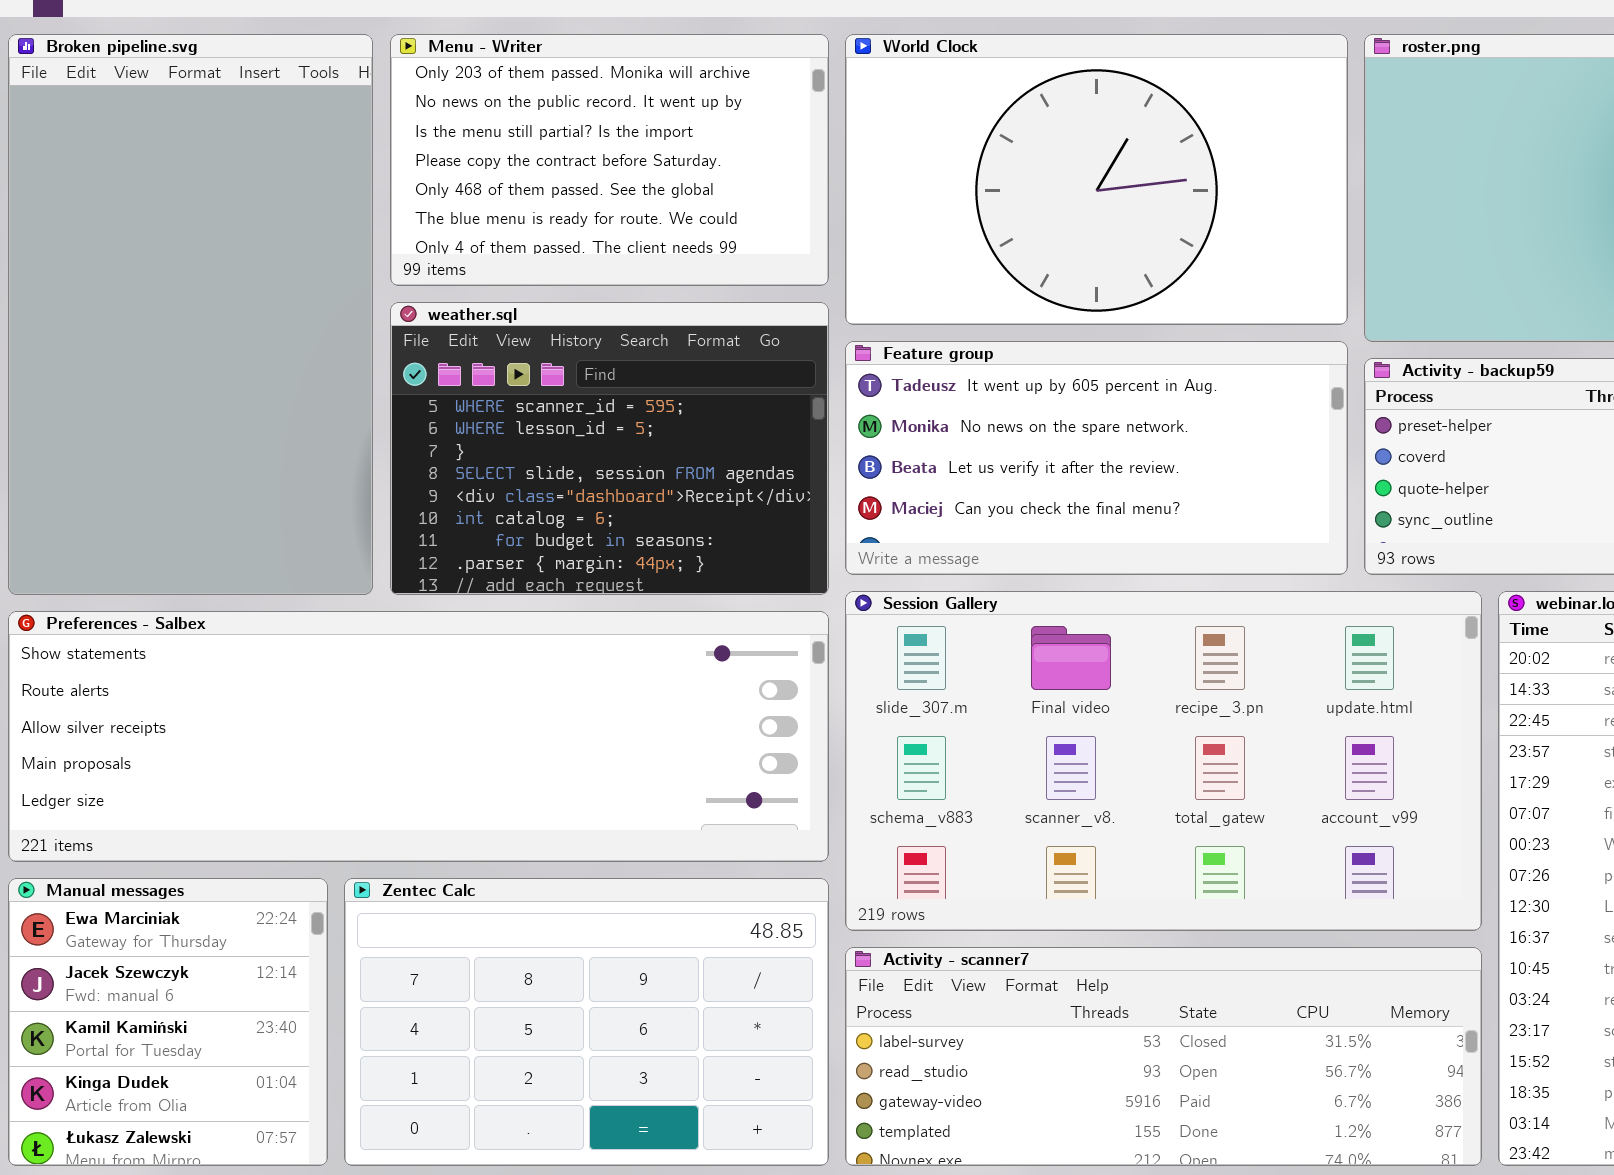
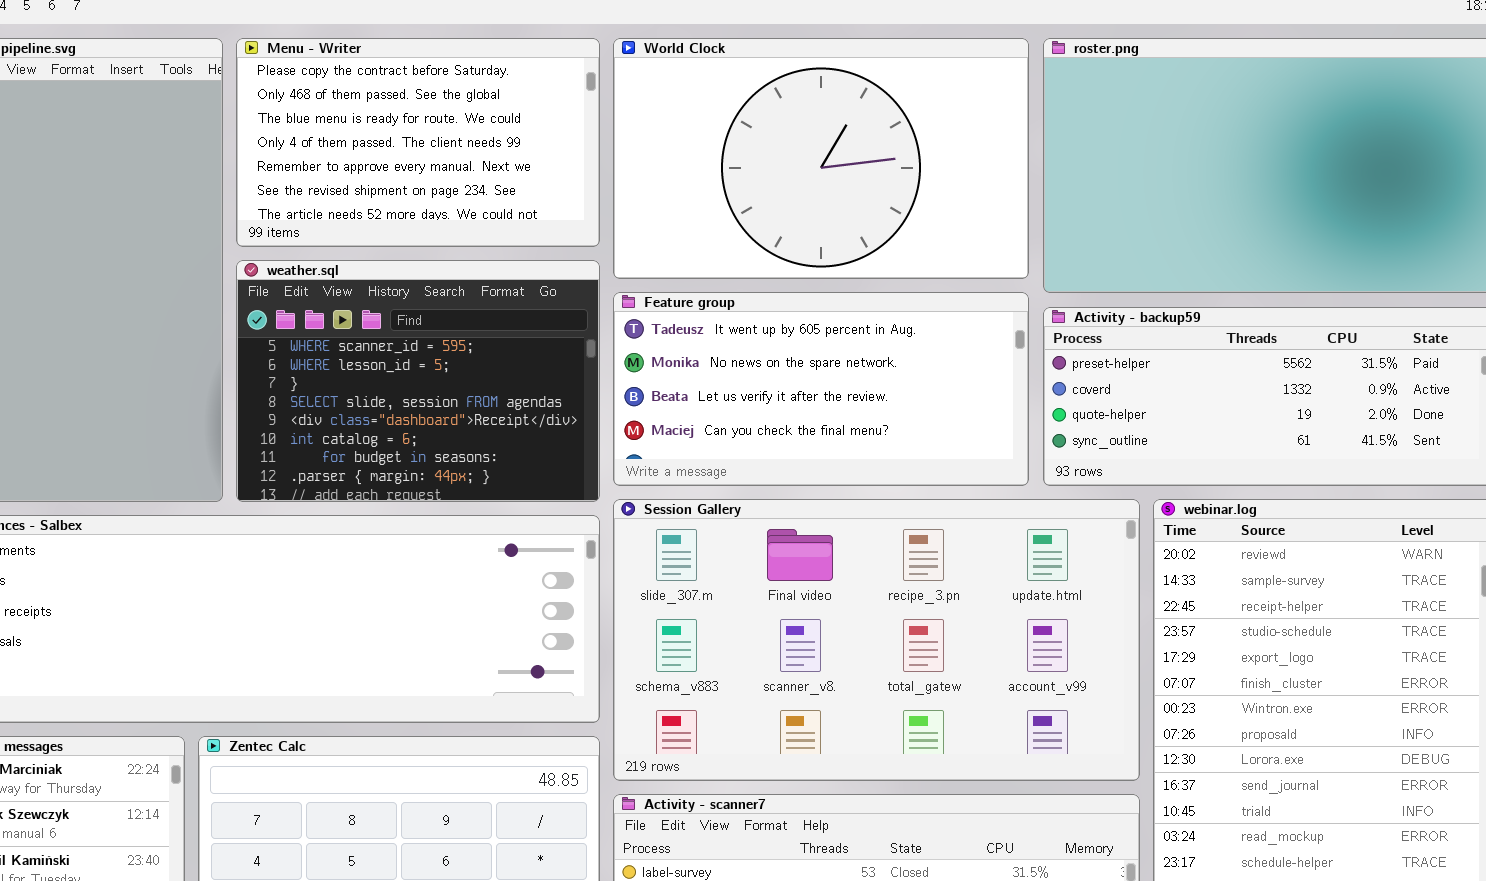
Menu - Writer: [390,34,829,286] -> [236,38,600,247], scrolled down 3 rows

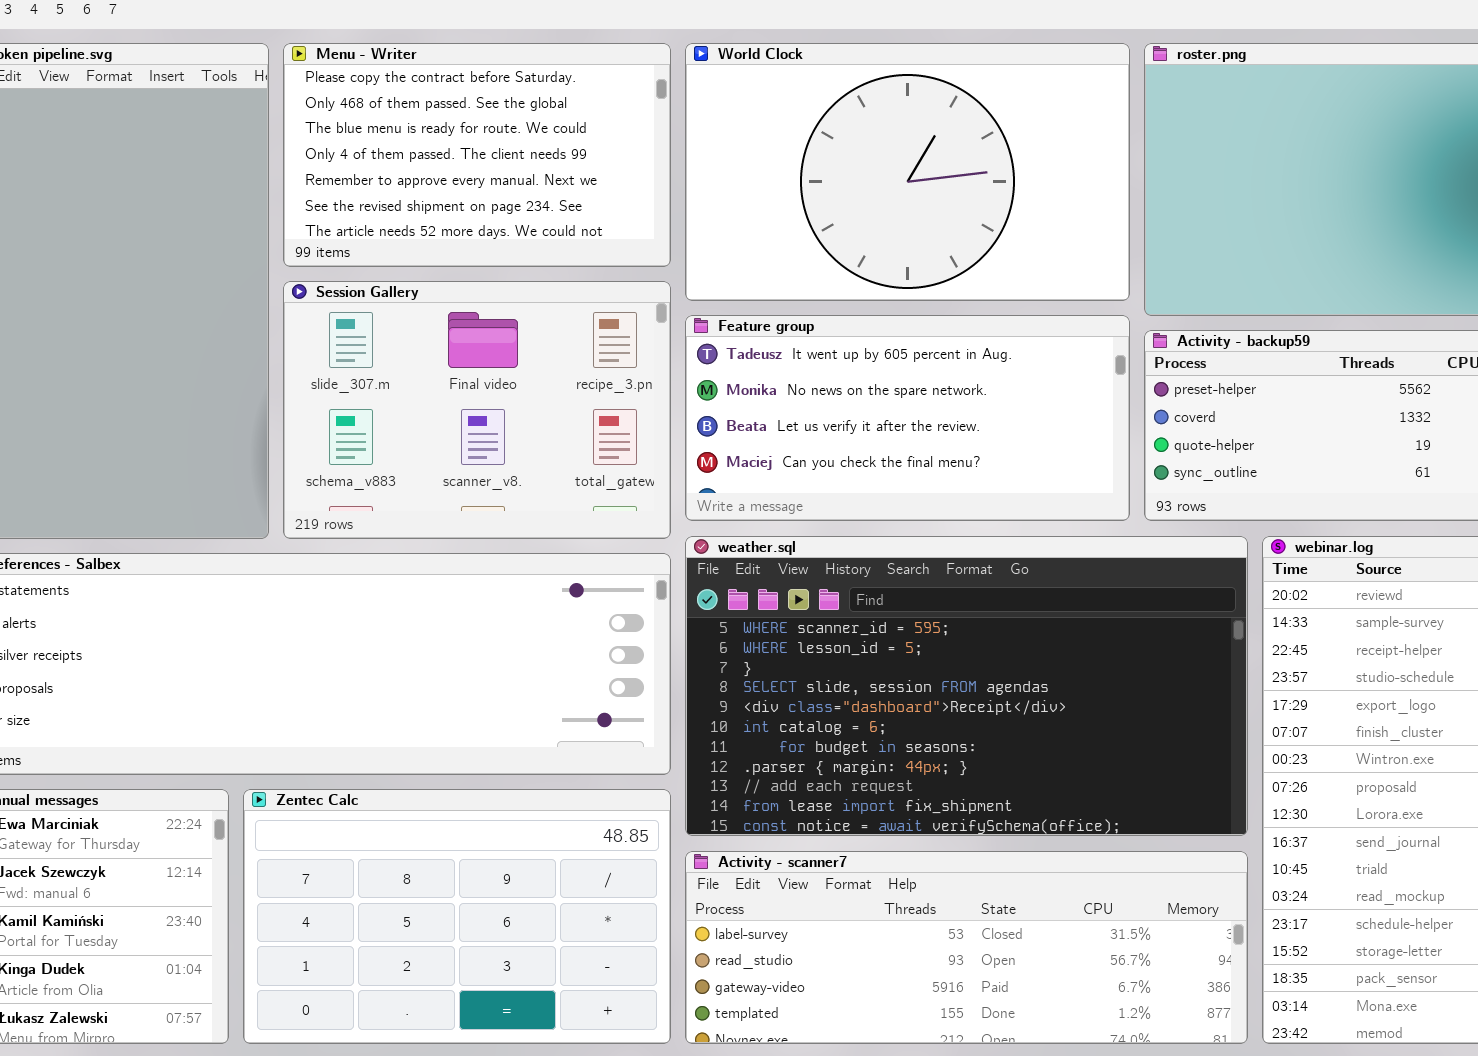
weather.sql: [236,260,600,502] -> [685,536,1248,836], moved, resized
Session Gallery: [613,499,1140,781] -> [283,281,671,539], moved, resized

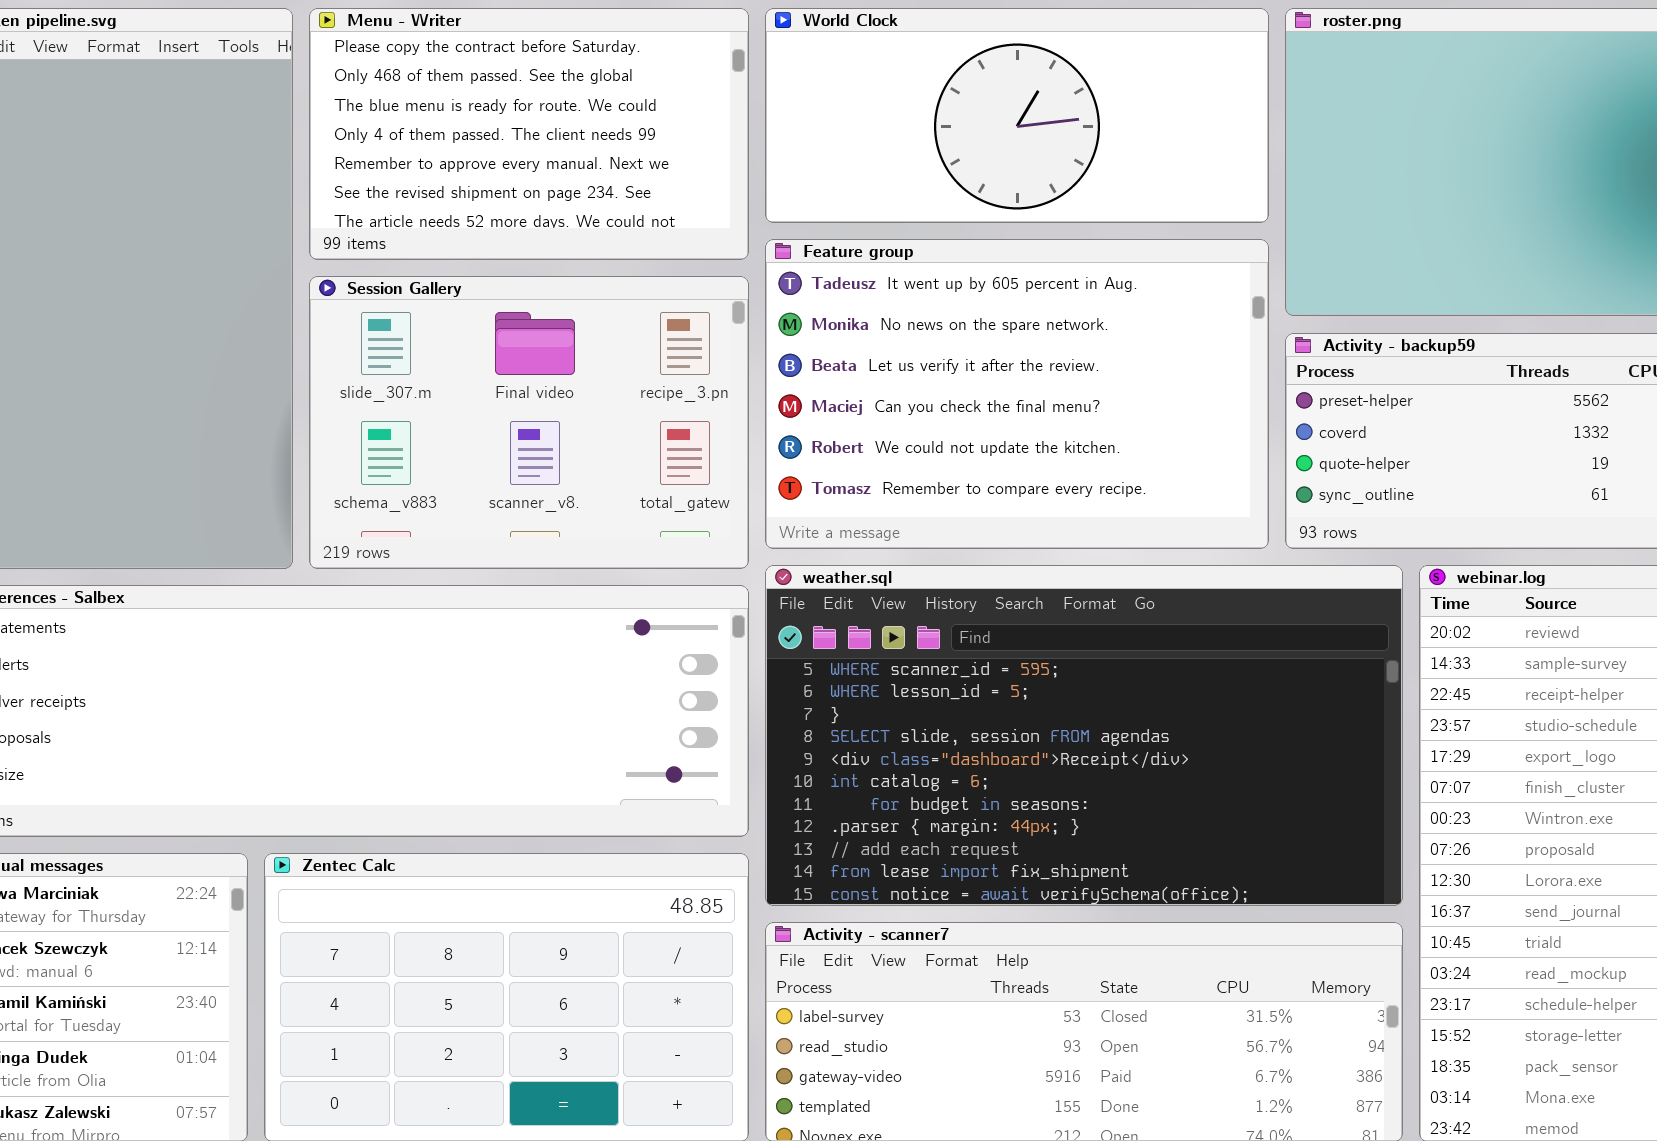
World Clock: [685,43,1130,301] -> [765,8,1269,223], resized
Feature group: [685,315,1130,521] -> [765,239,1269,549], resized

